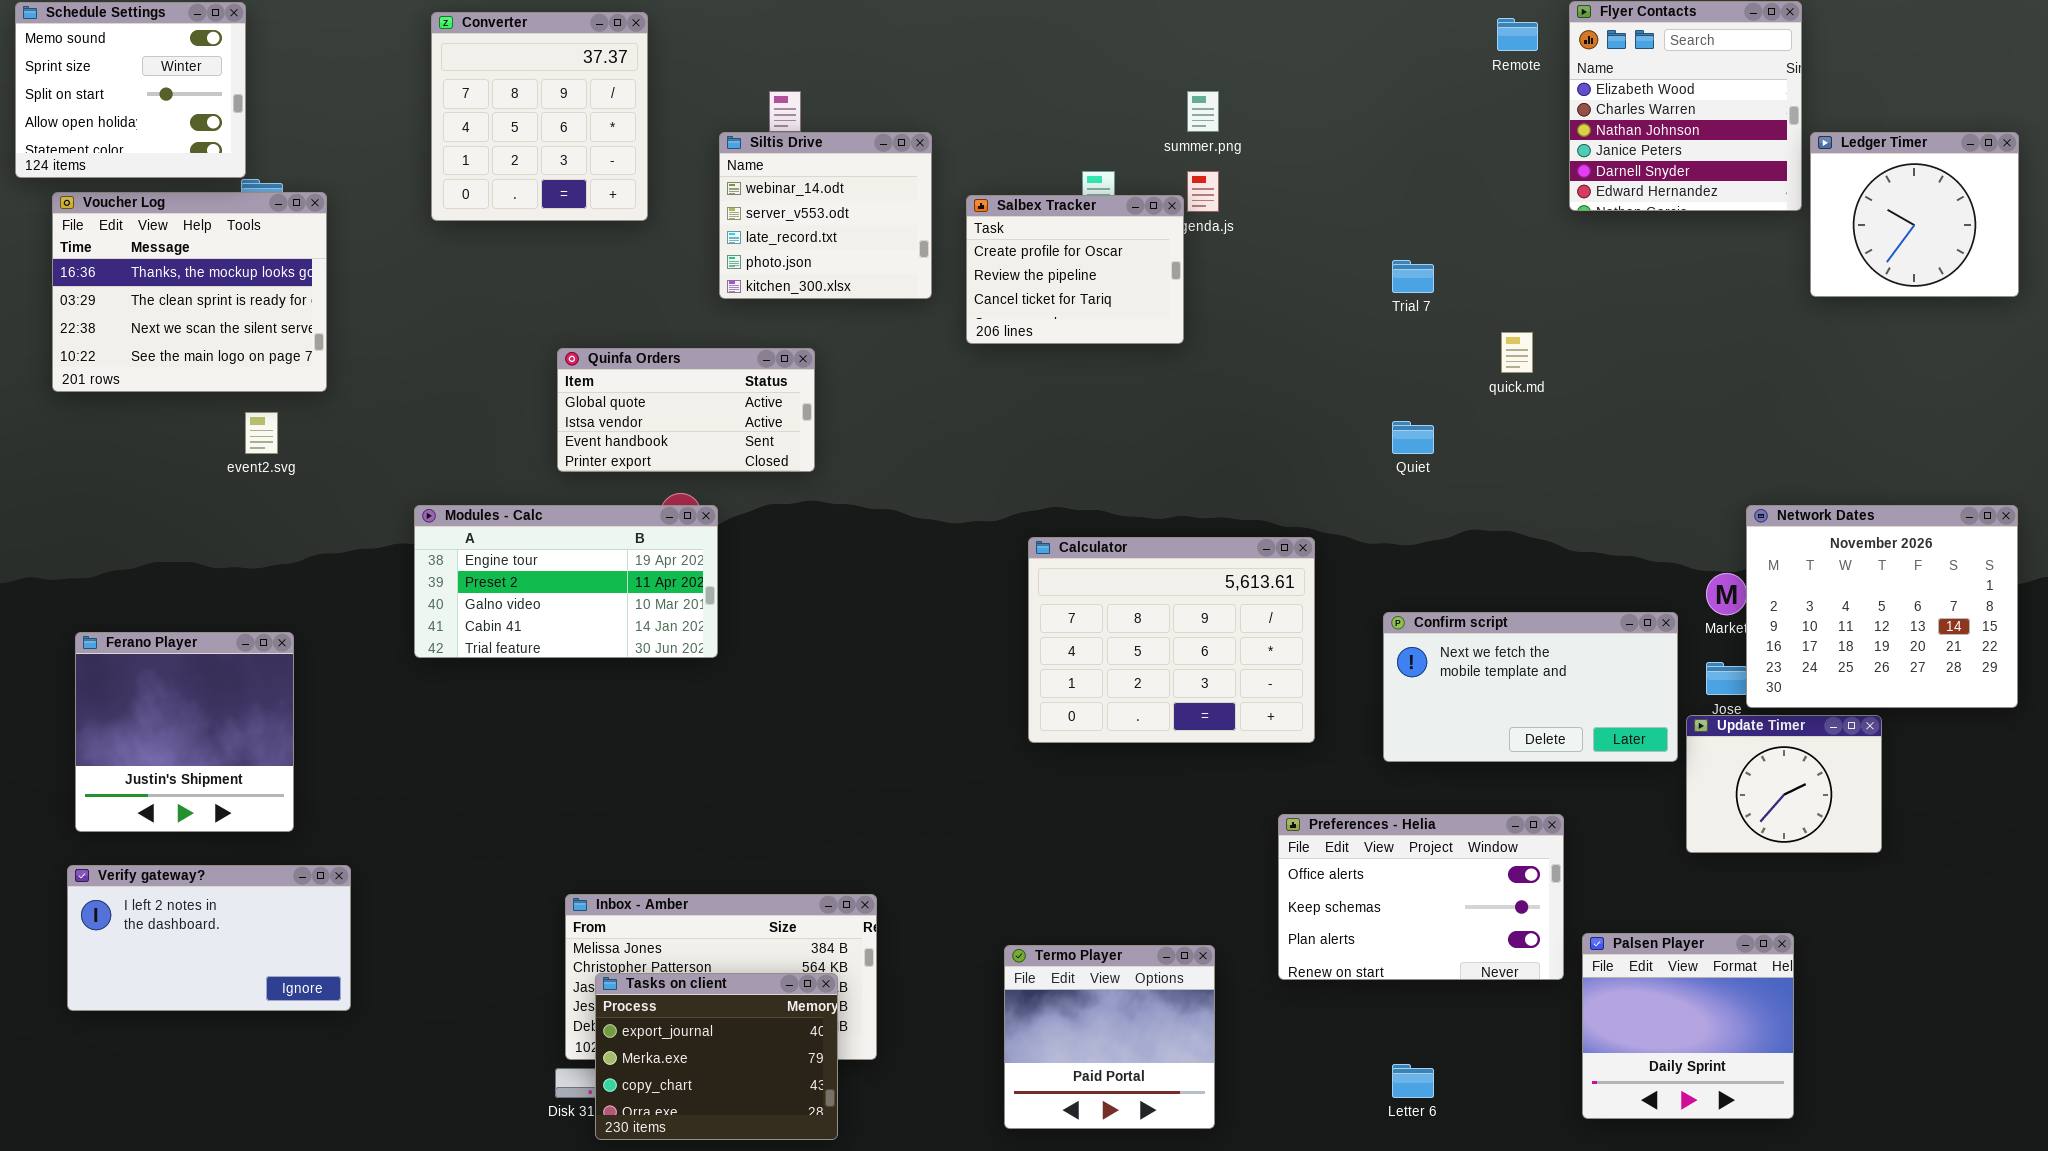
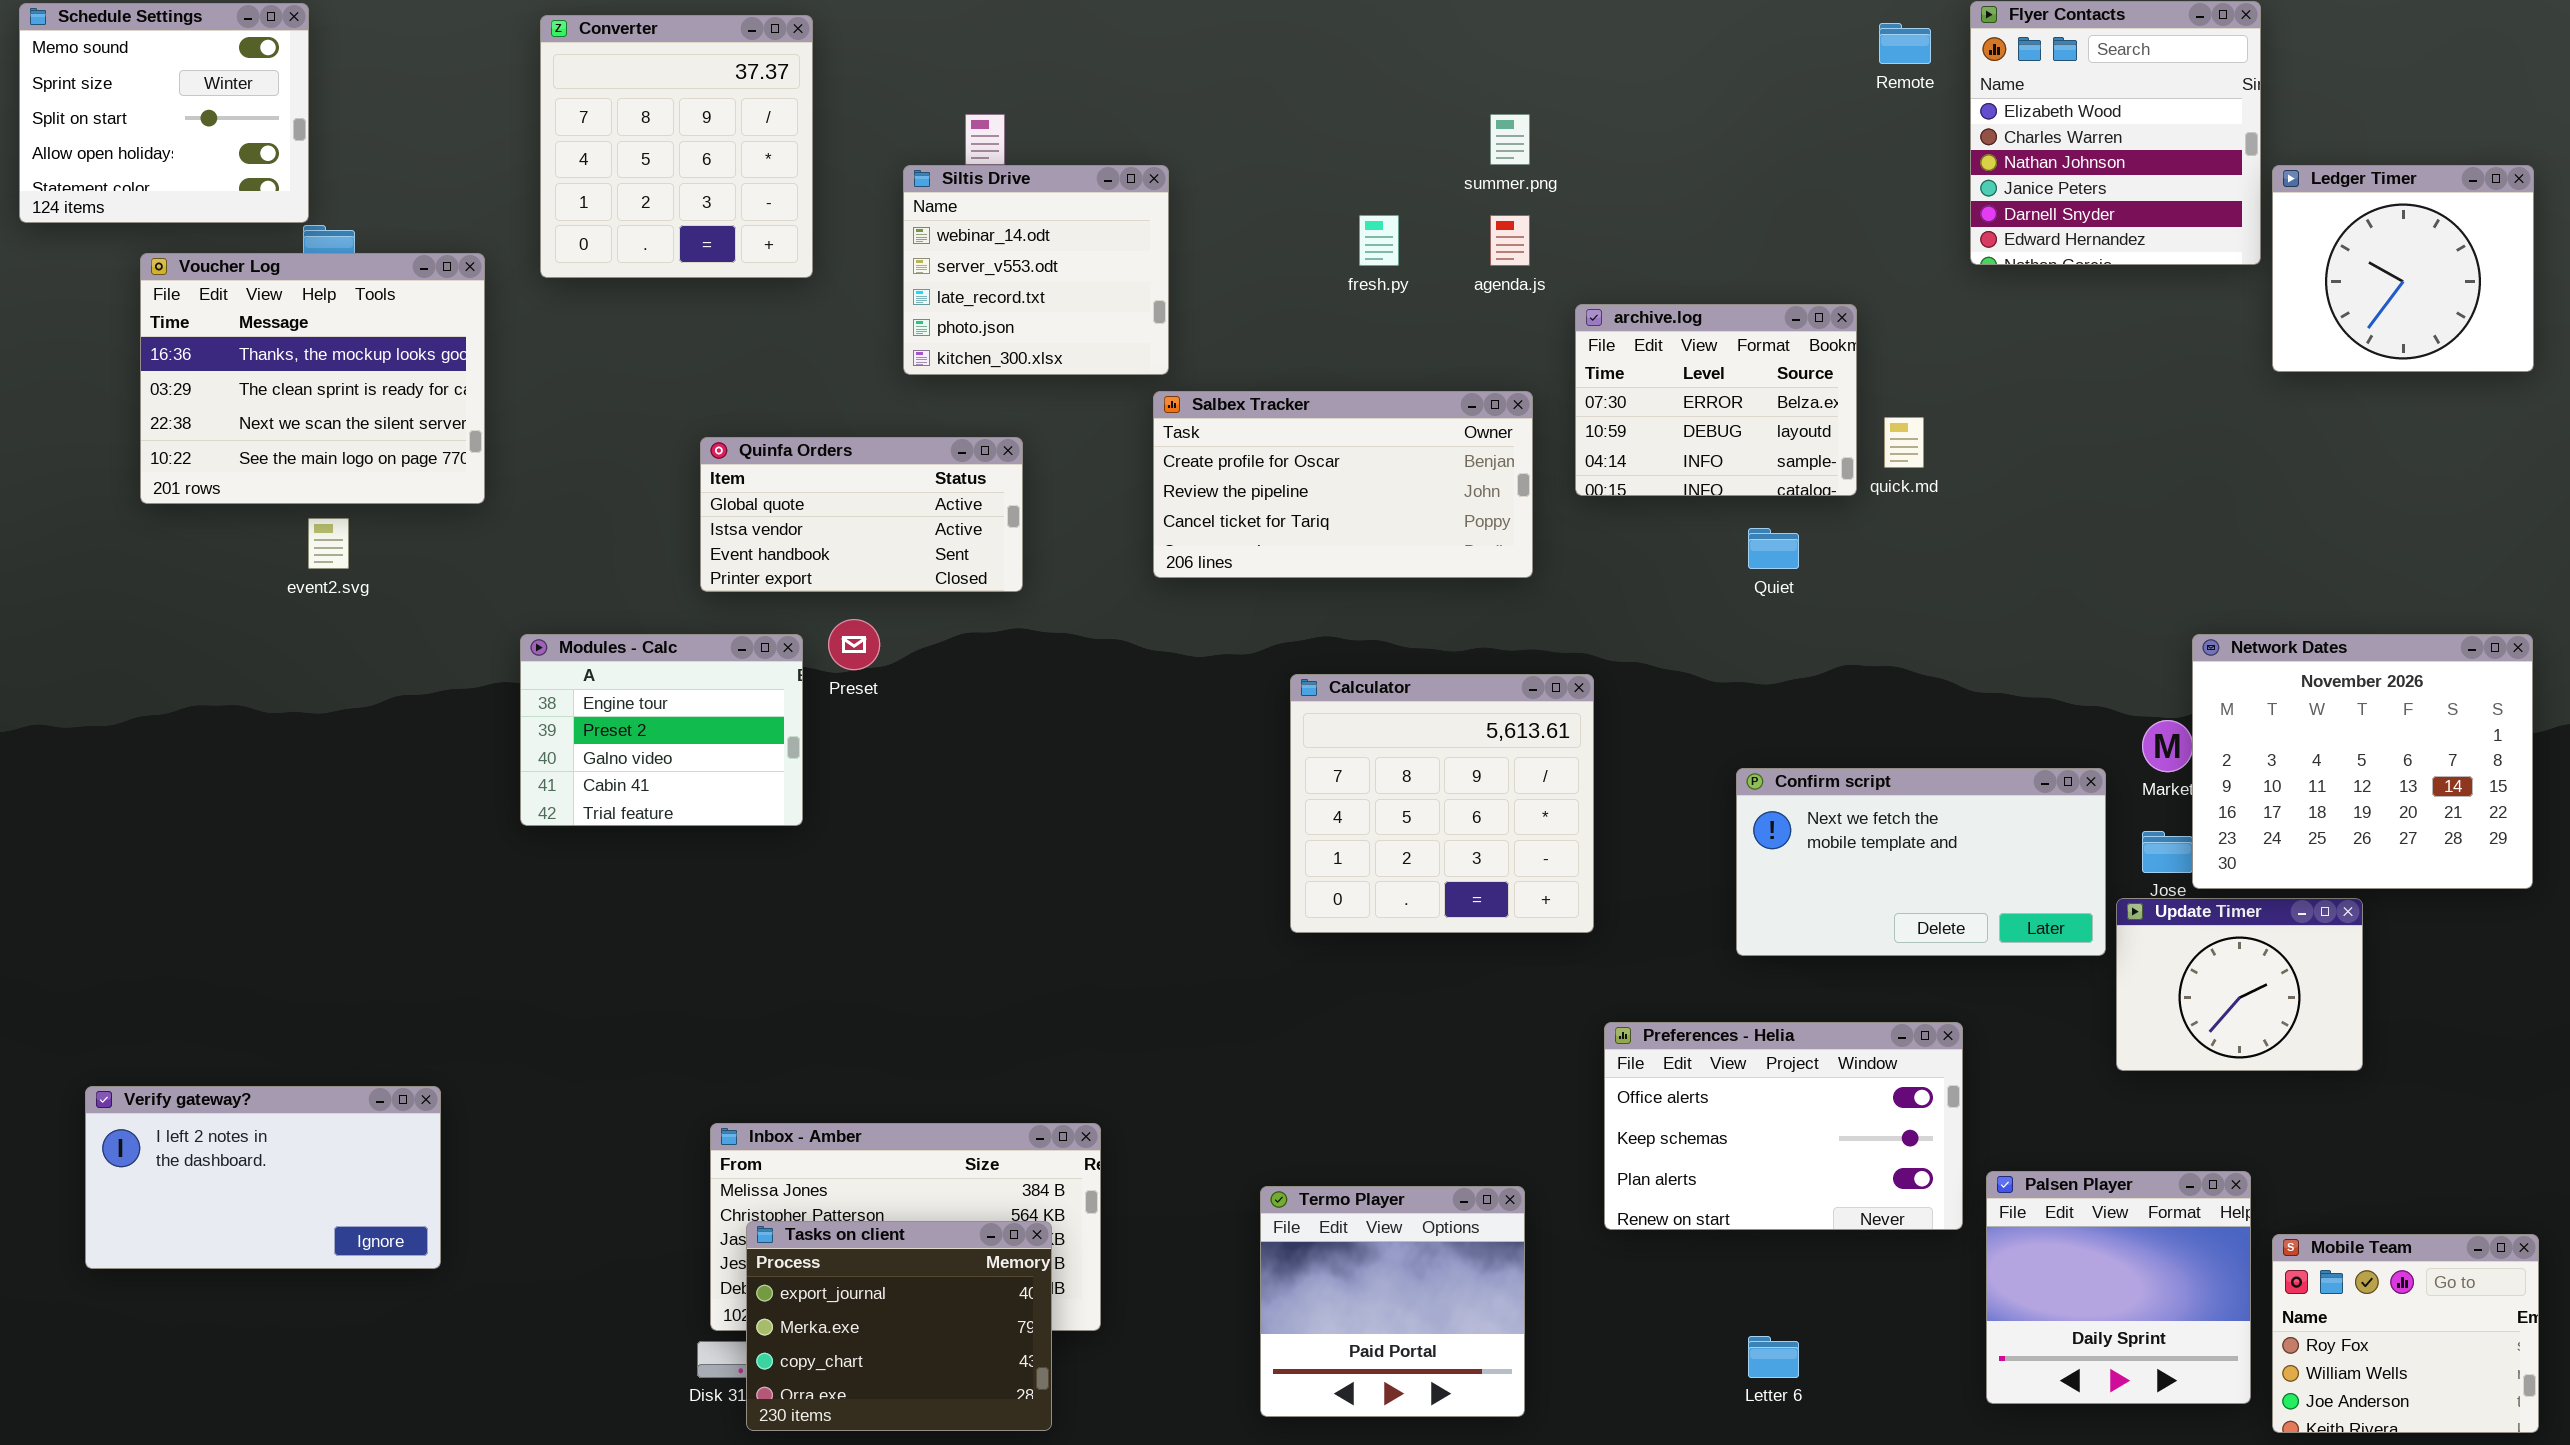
Voucher Log: [52,192,327,392] -> [140,253,485,504], moved
Salbex Tracker: [966,195,1184,344] -> [1153,391,1533,578], moved, resized
archive.log: none -> [1575,304,1857,496], opened
Modules - Calc: [414,505,718,658] -> [520,634,803,826], resized
Calculator: [1028,537,1315,743] -> [1290,674,1594,933], resized
Ferano Player: [75,632,294,832] -> none, closed
Mobile Team: none -> [2272,1234,2539,1433], opened

